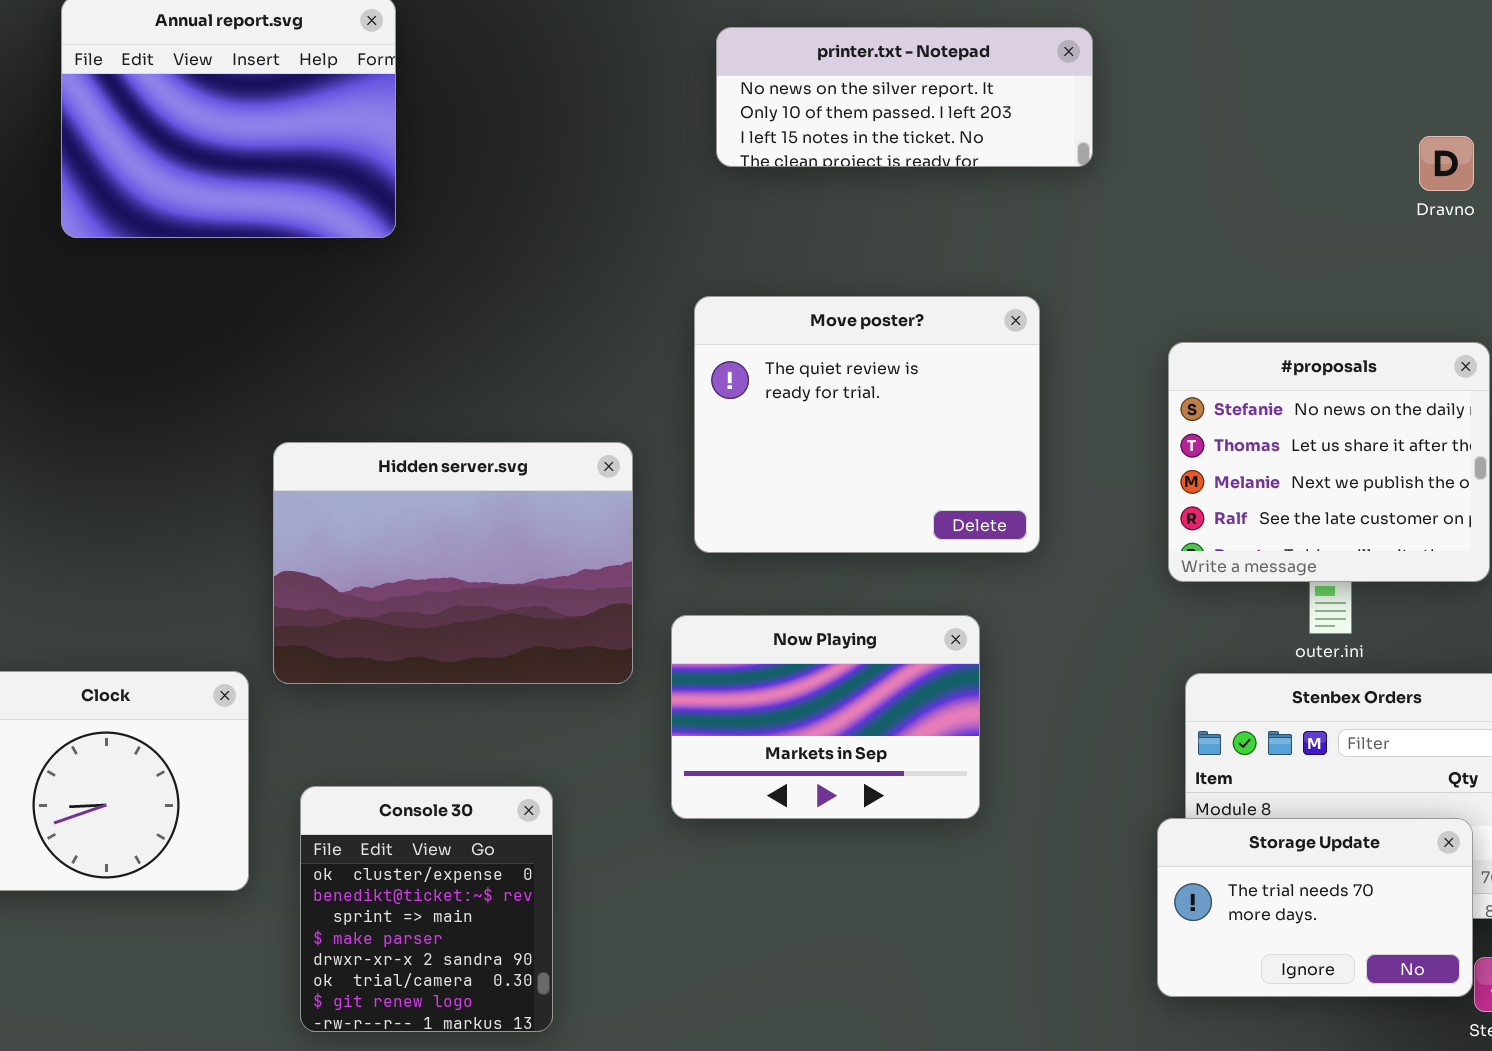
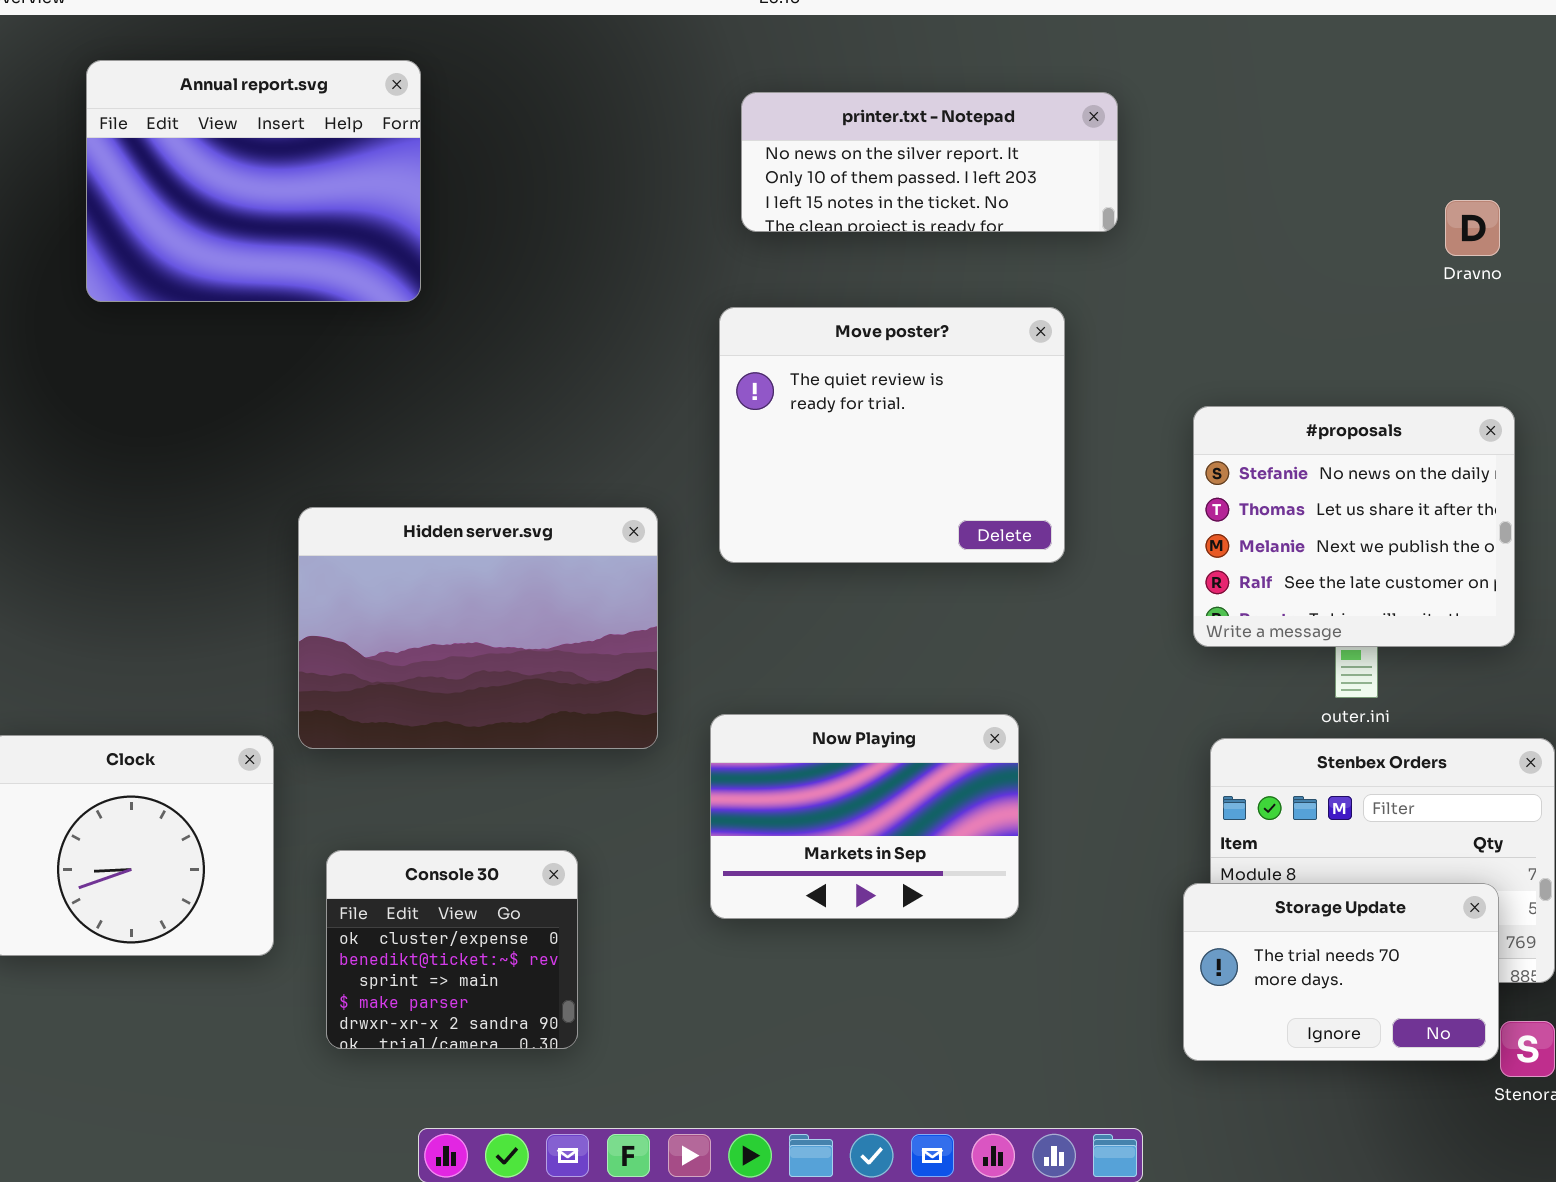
Move poster?: [694,296,1040,553] -> [719,307,1065,563], moved
Now Playing: [671,615,980,819] -> [710,714,1019,919], moved
Console 30: [300,786,553,1032] -> [326,850,578,1049], resized

